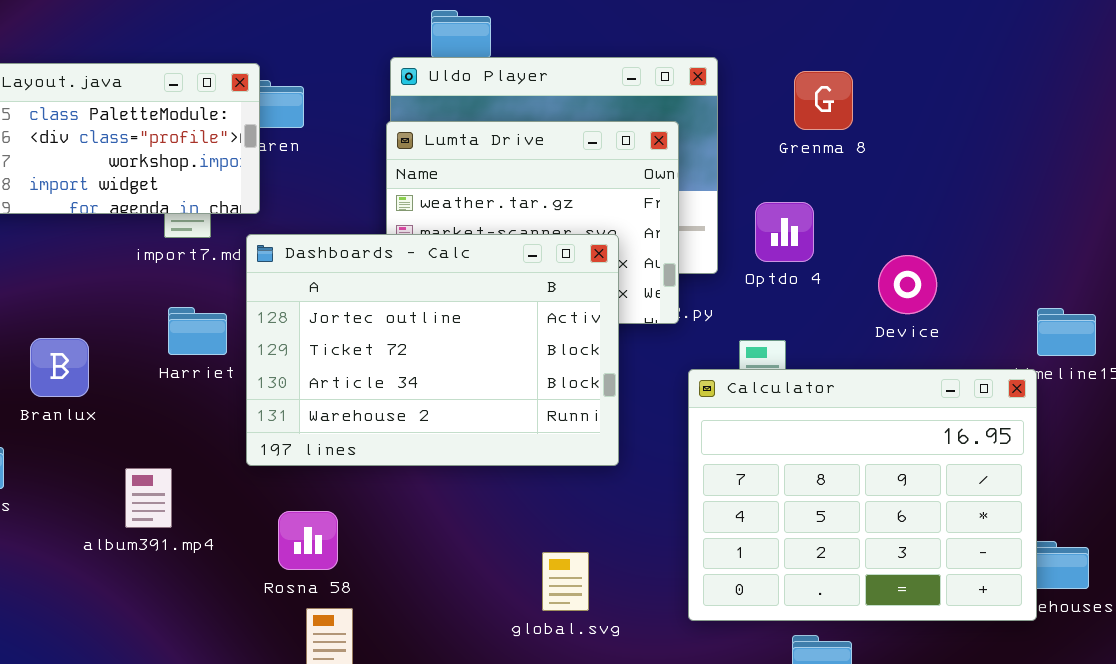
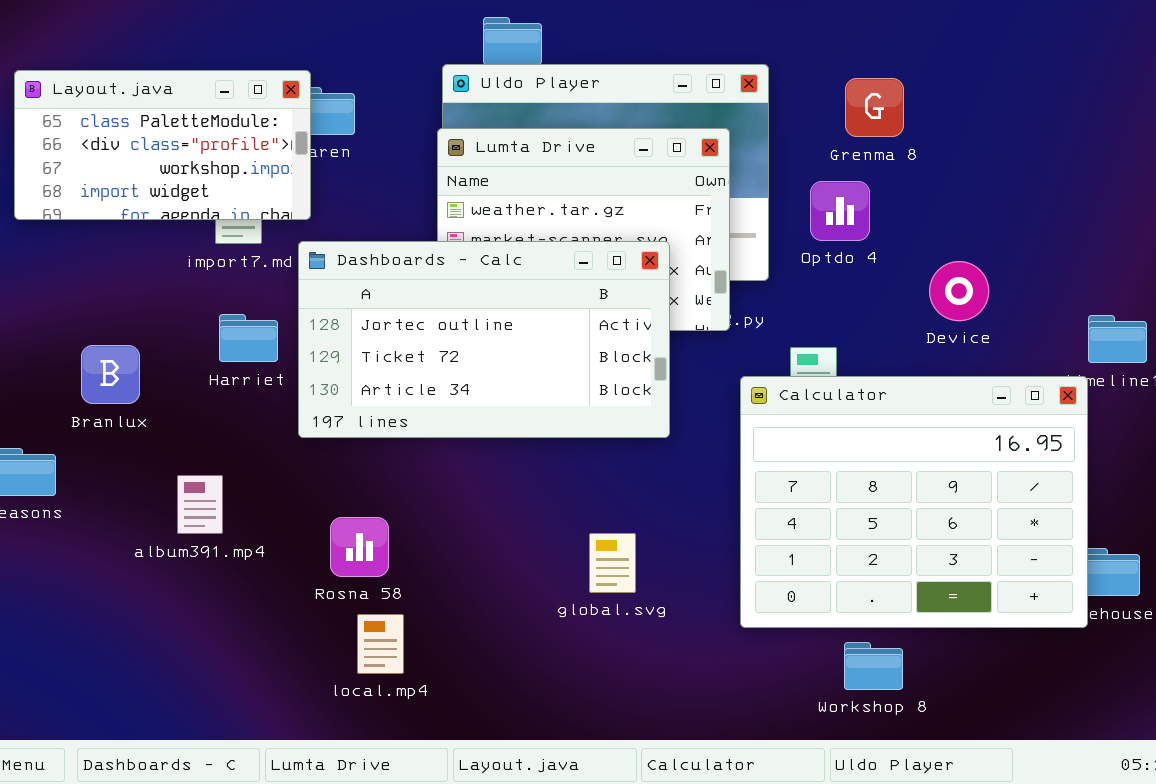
Optdo 4: [755,202,814,262] -> [810,181,870,241], moved
Dashboards - Calc: [246,234,619,466] -> [298,241,670,438], resized
global.svg: [542,552,589,611] -> [589,533,636,593], moved

